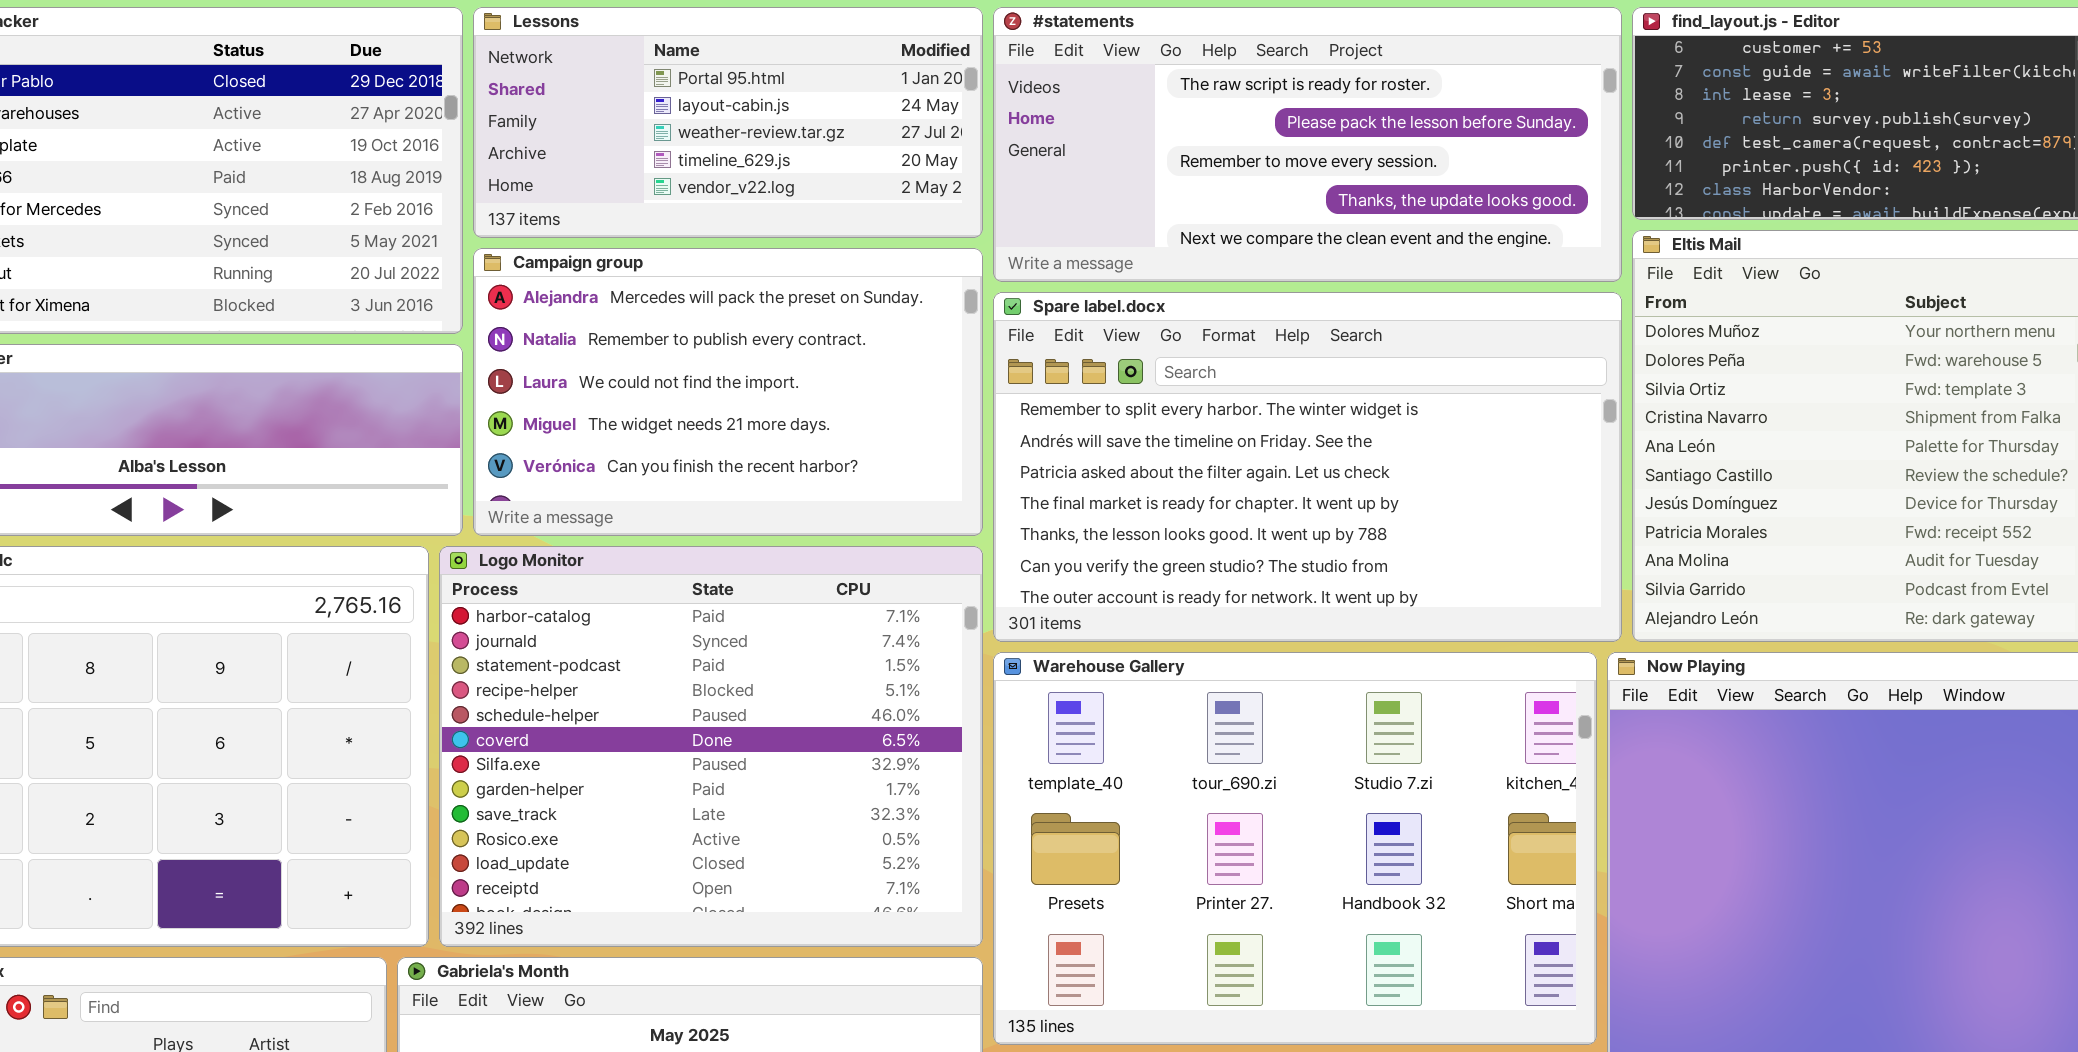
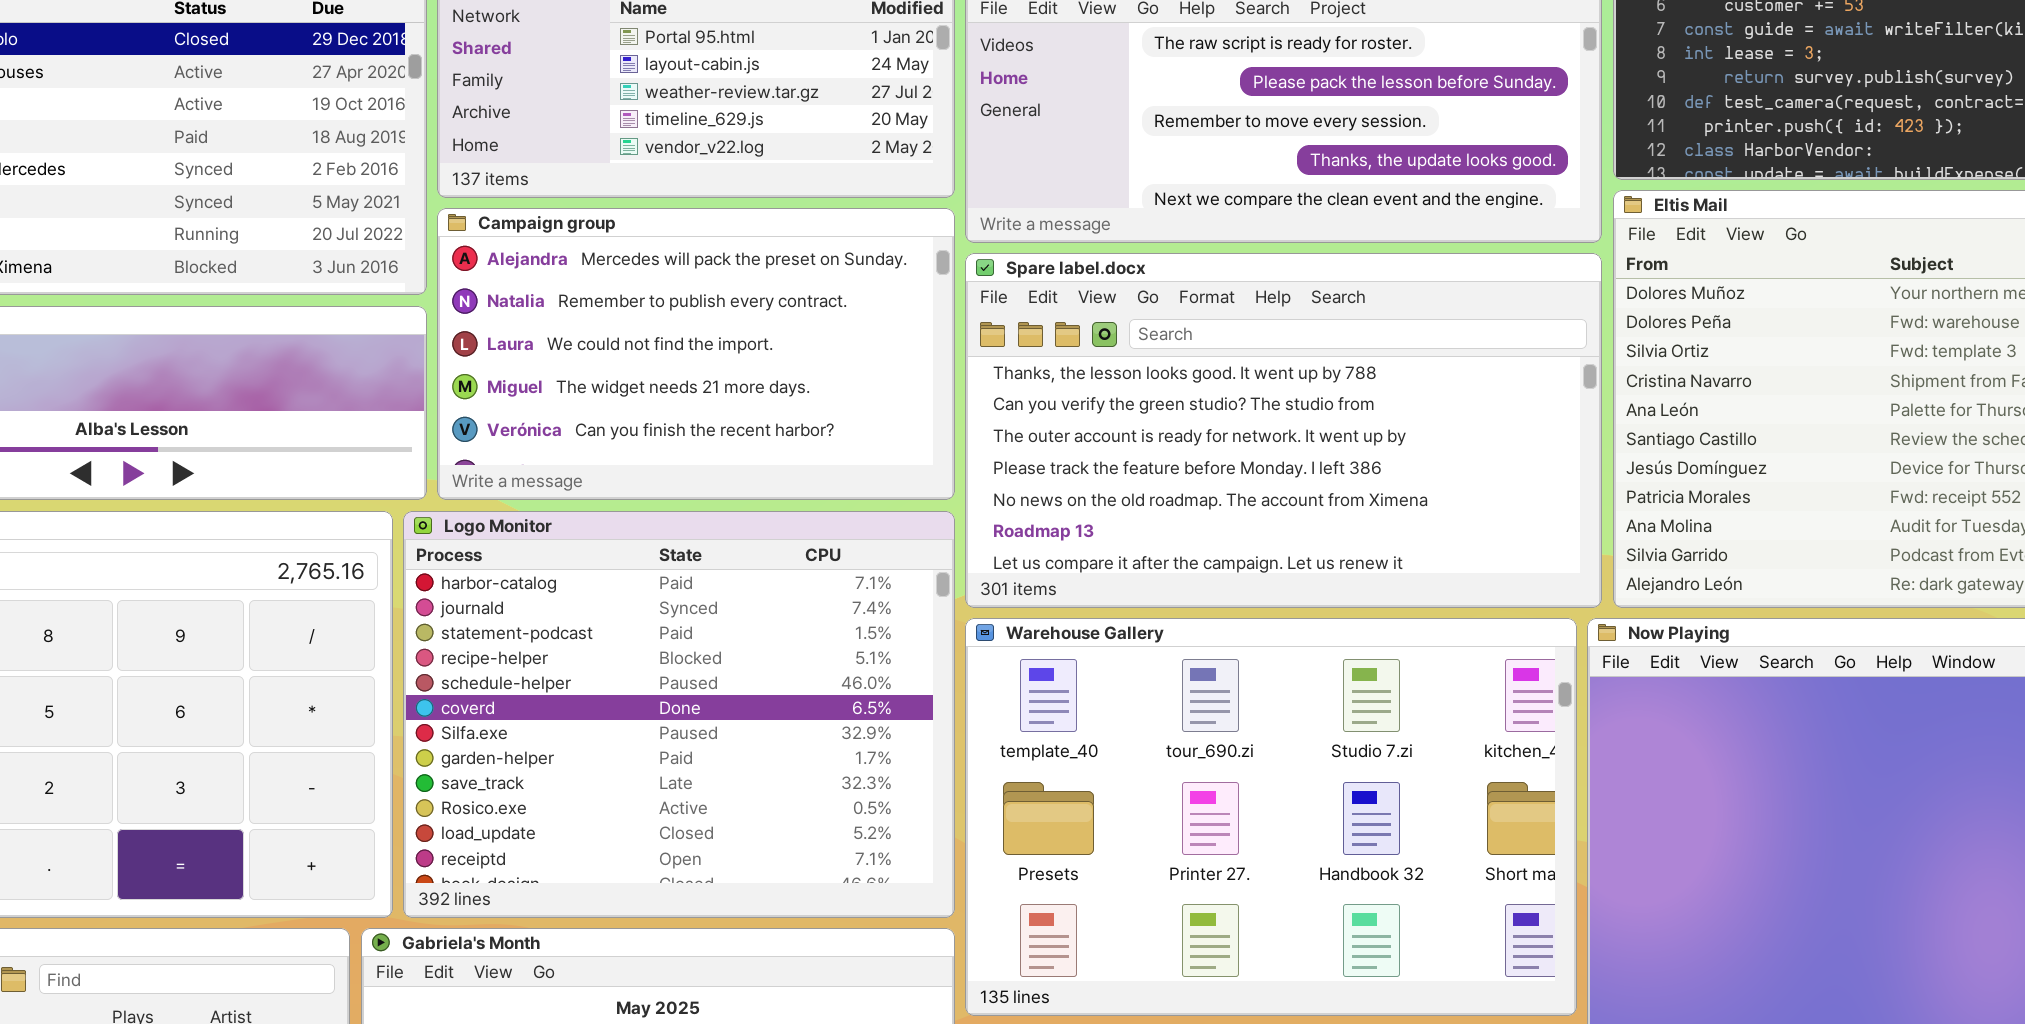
Spare label.docx: [993,292,1622,642] -> [965,253,1602,608], scrolled down 4 rows

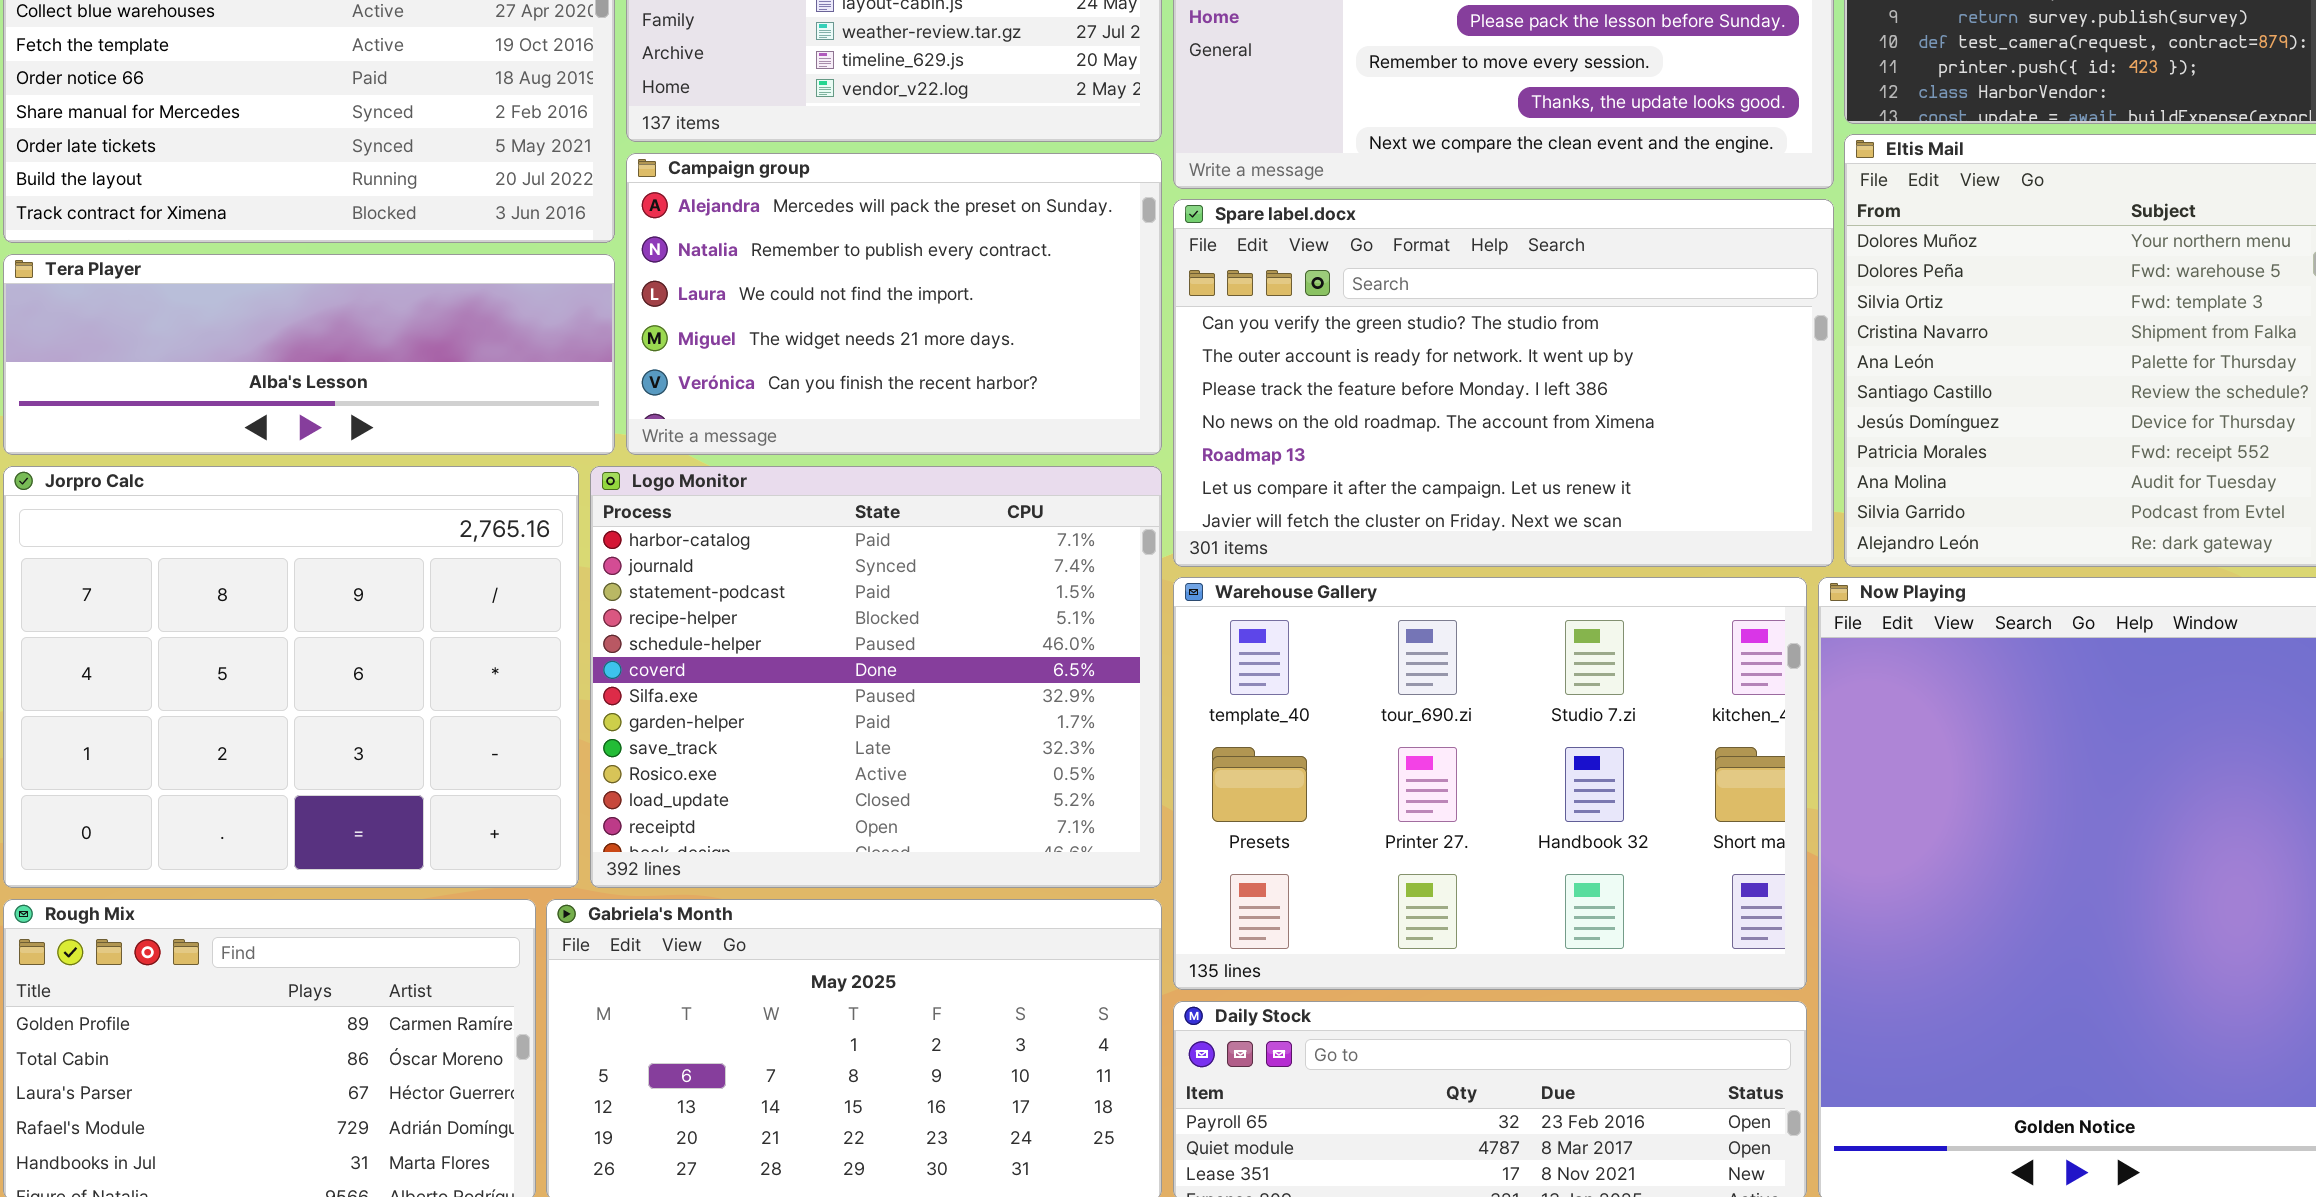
Spare label.docx: [965,253,1602,608] -> [1173,199,1834,567], scrolled down 1 row

